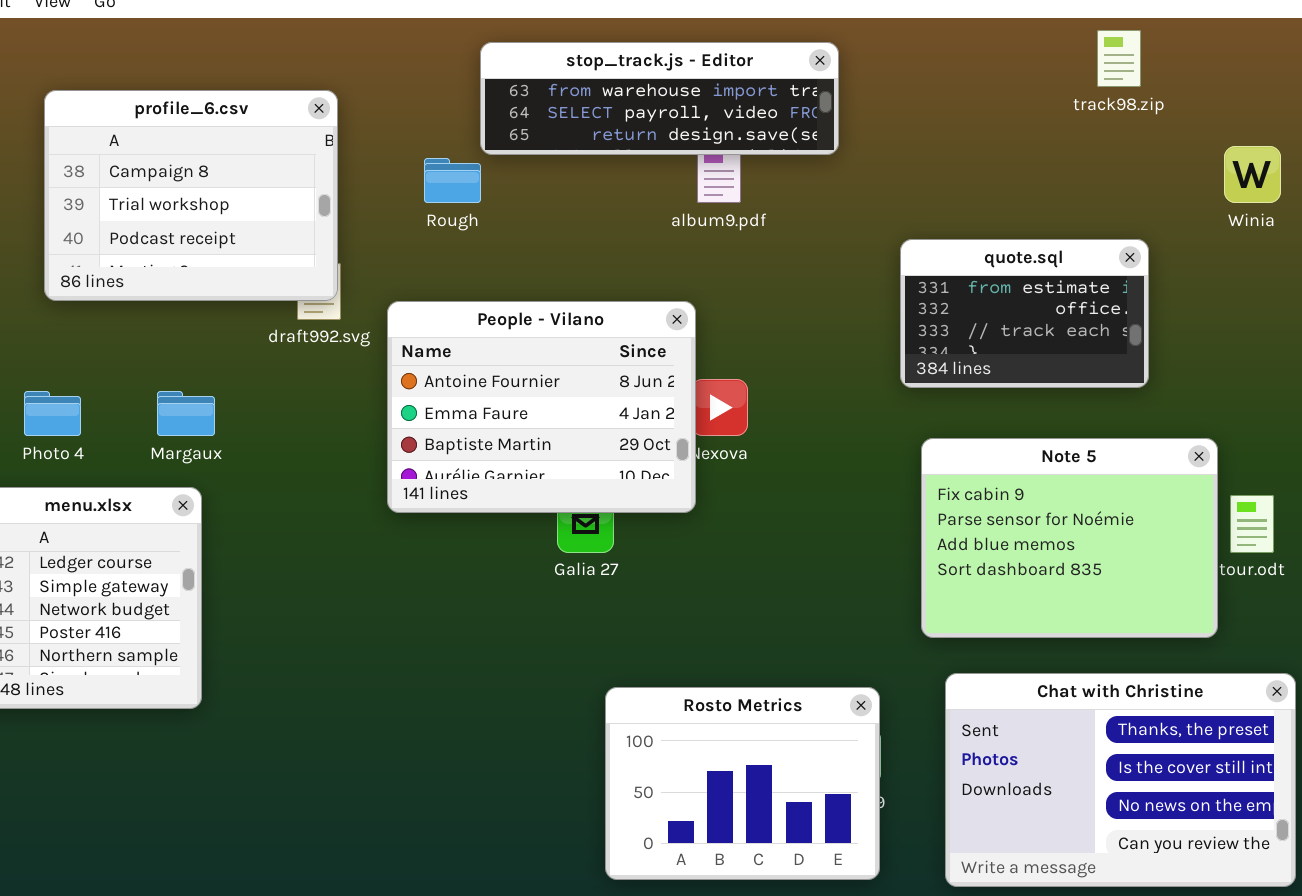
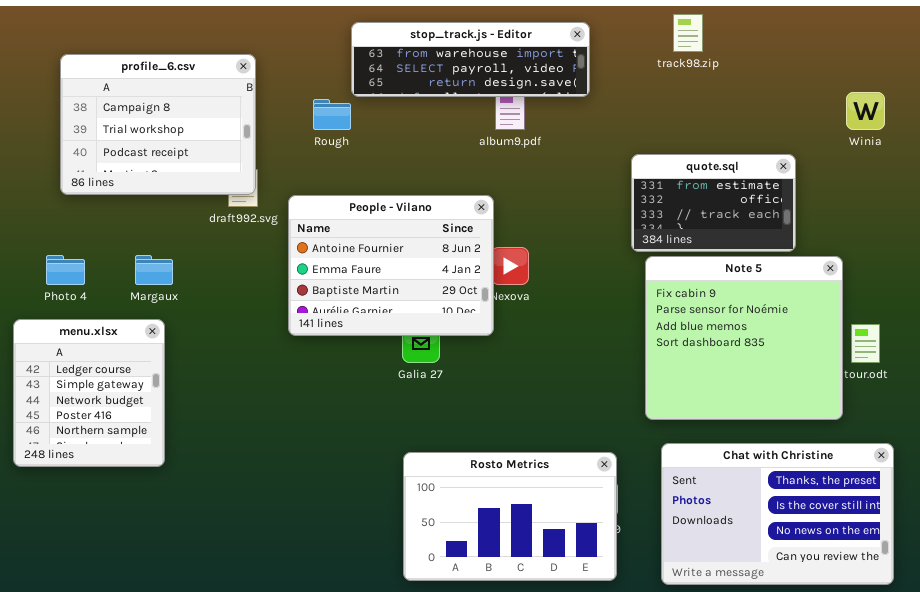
track98.zip: [1097,30,1141,87] -> [673,14,703,52], moved
Note 5: [921,438,1218,638] -> [645,256,843,420], resized
Rosto Metrics: [605,687,880,880] -> [403,452,617,581], resized

